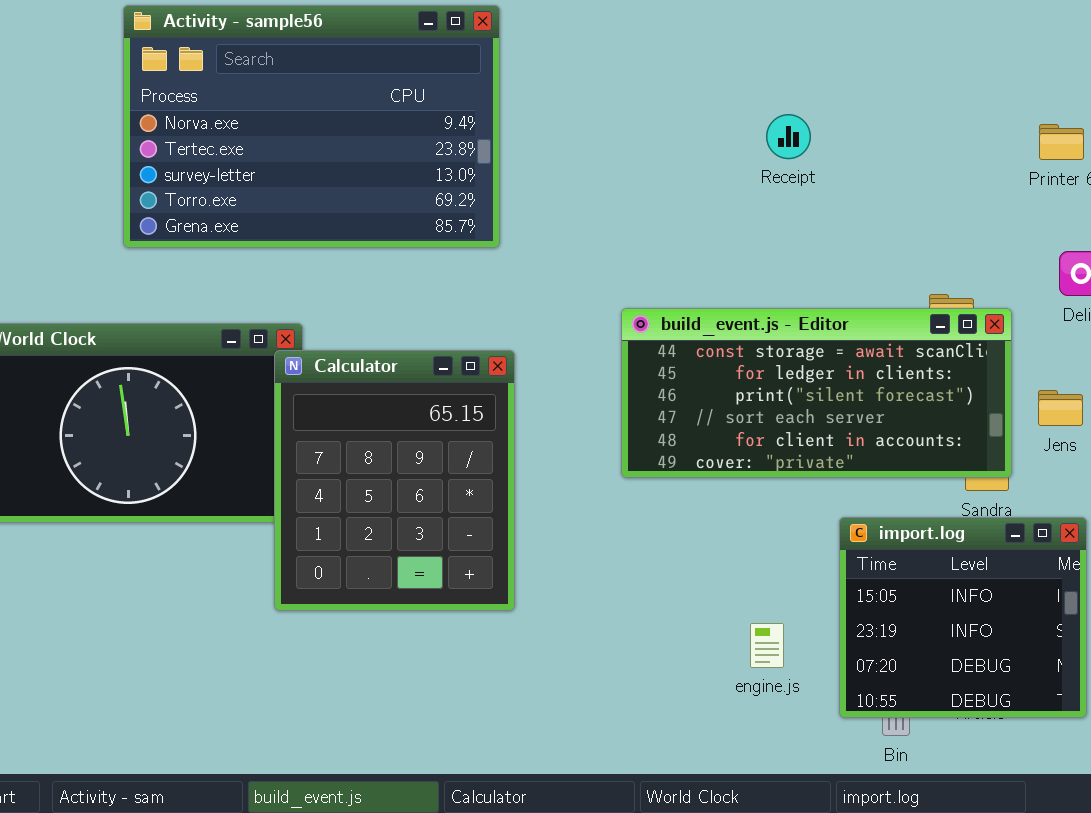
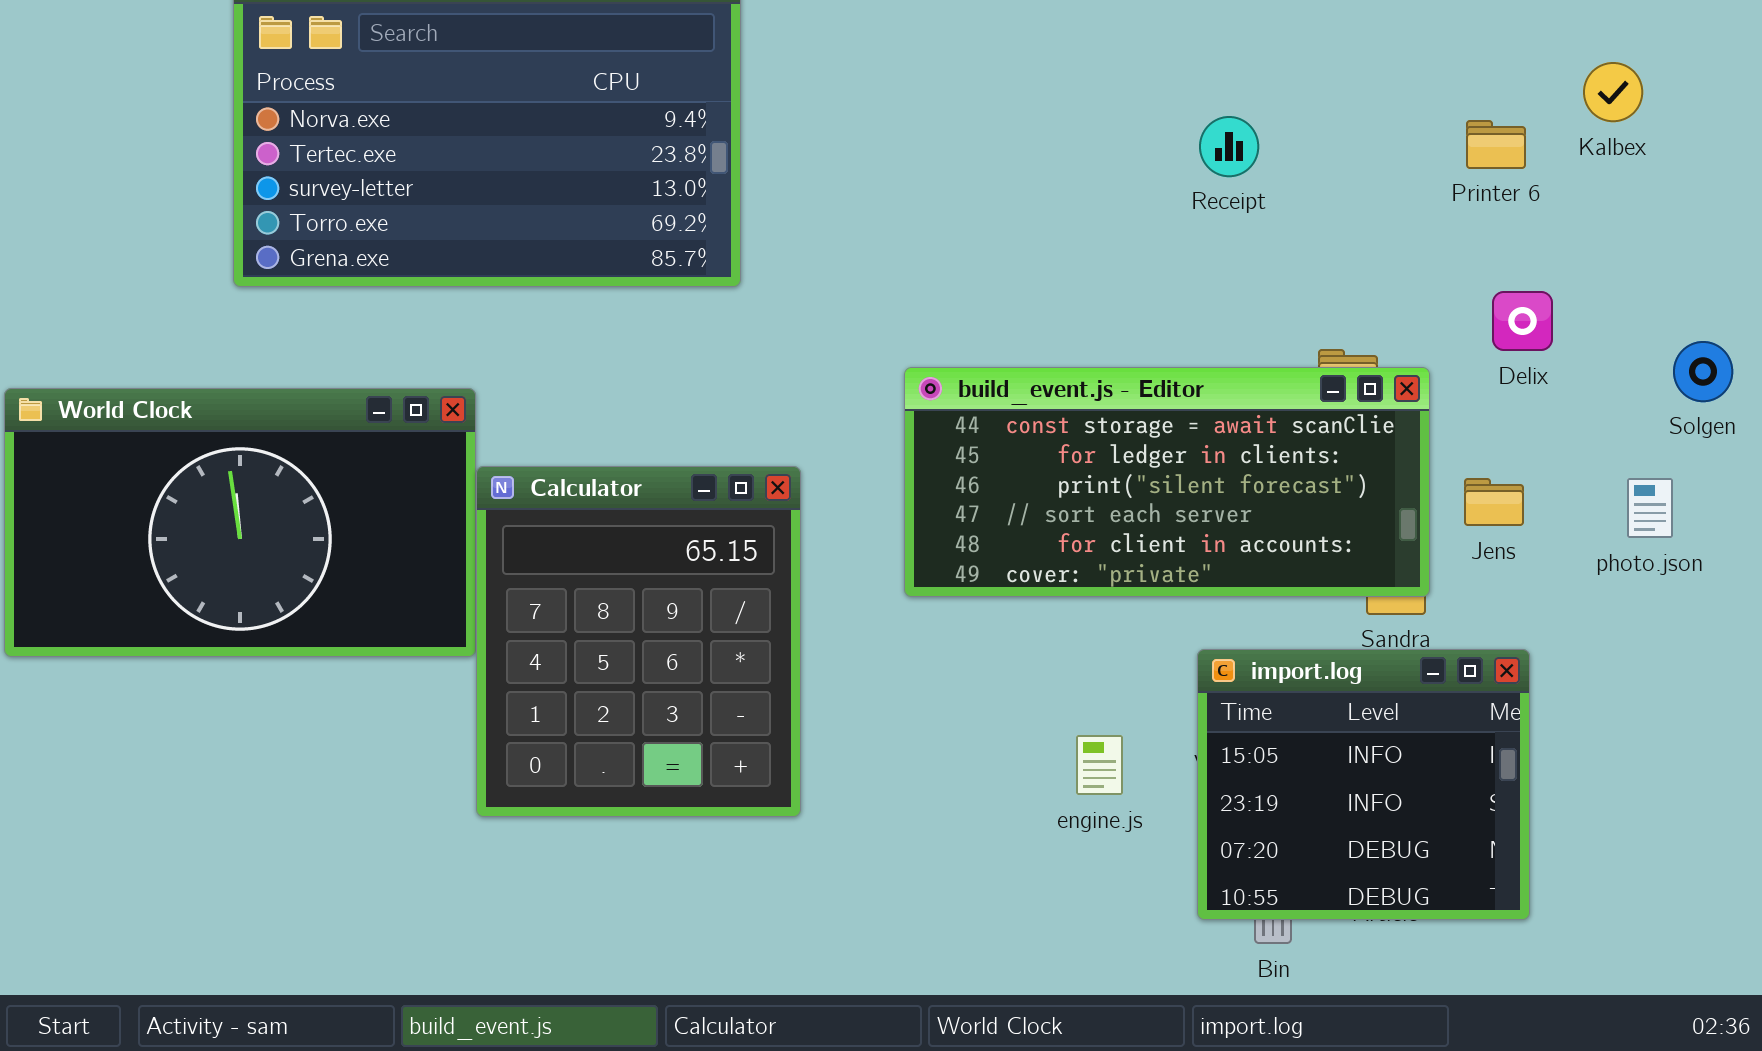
Receipt: [766,114,811,159] -> [1199,116,1259,177], moved
Calculator: [274,350,515,611] -> [476,466,801,817], moved
engine.js: [750,623,784,668] -> [1076,735,1123,795], moved

